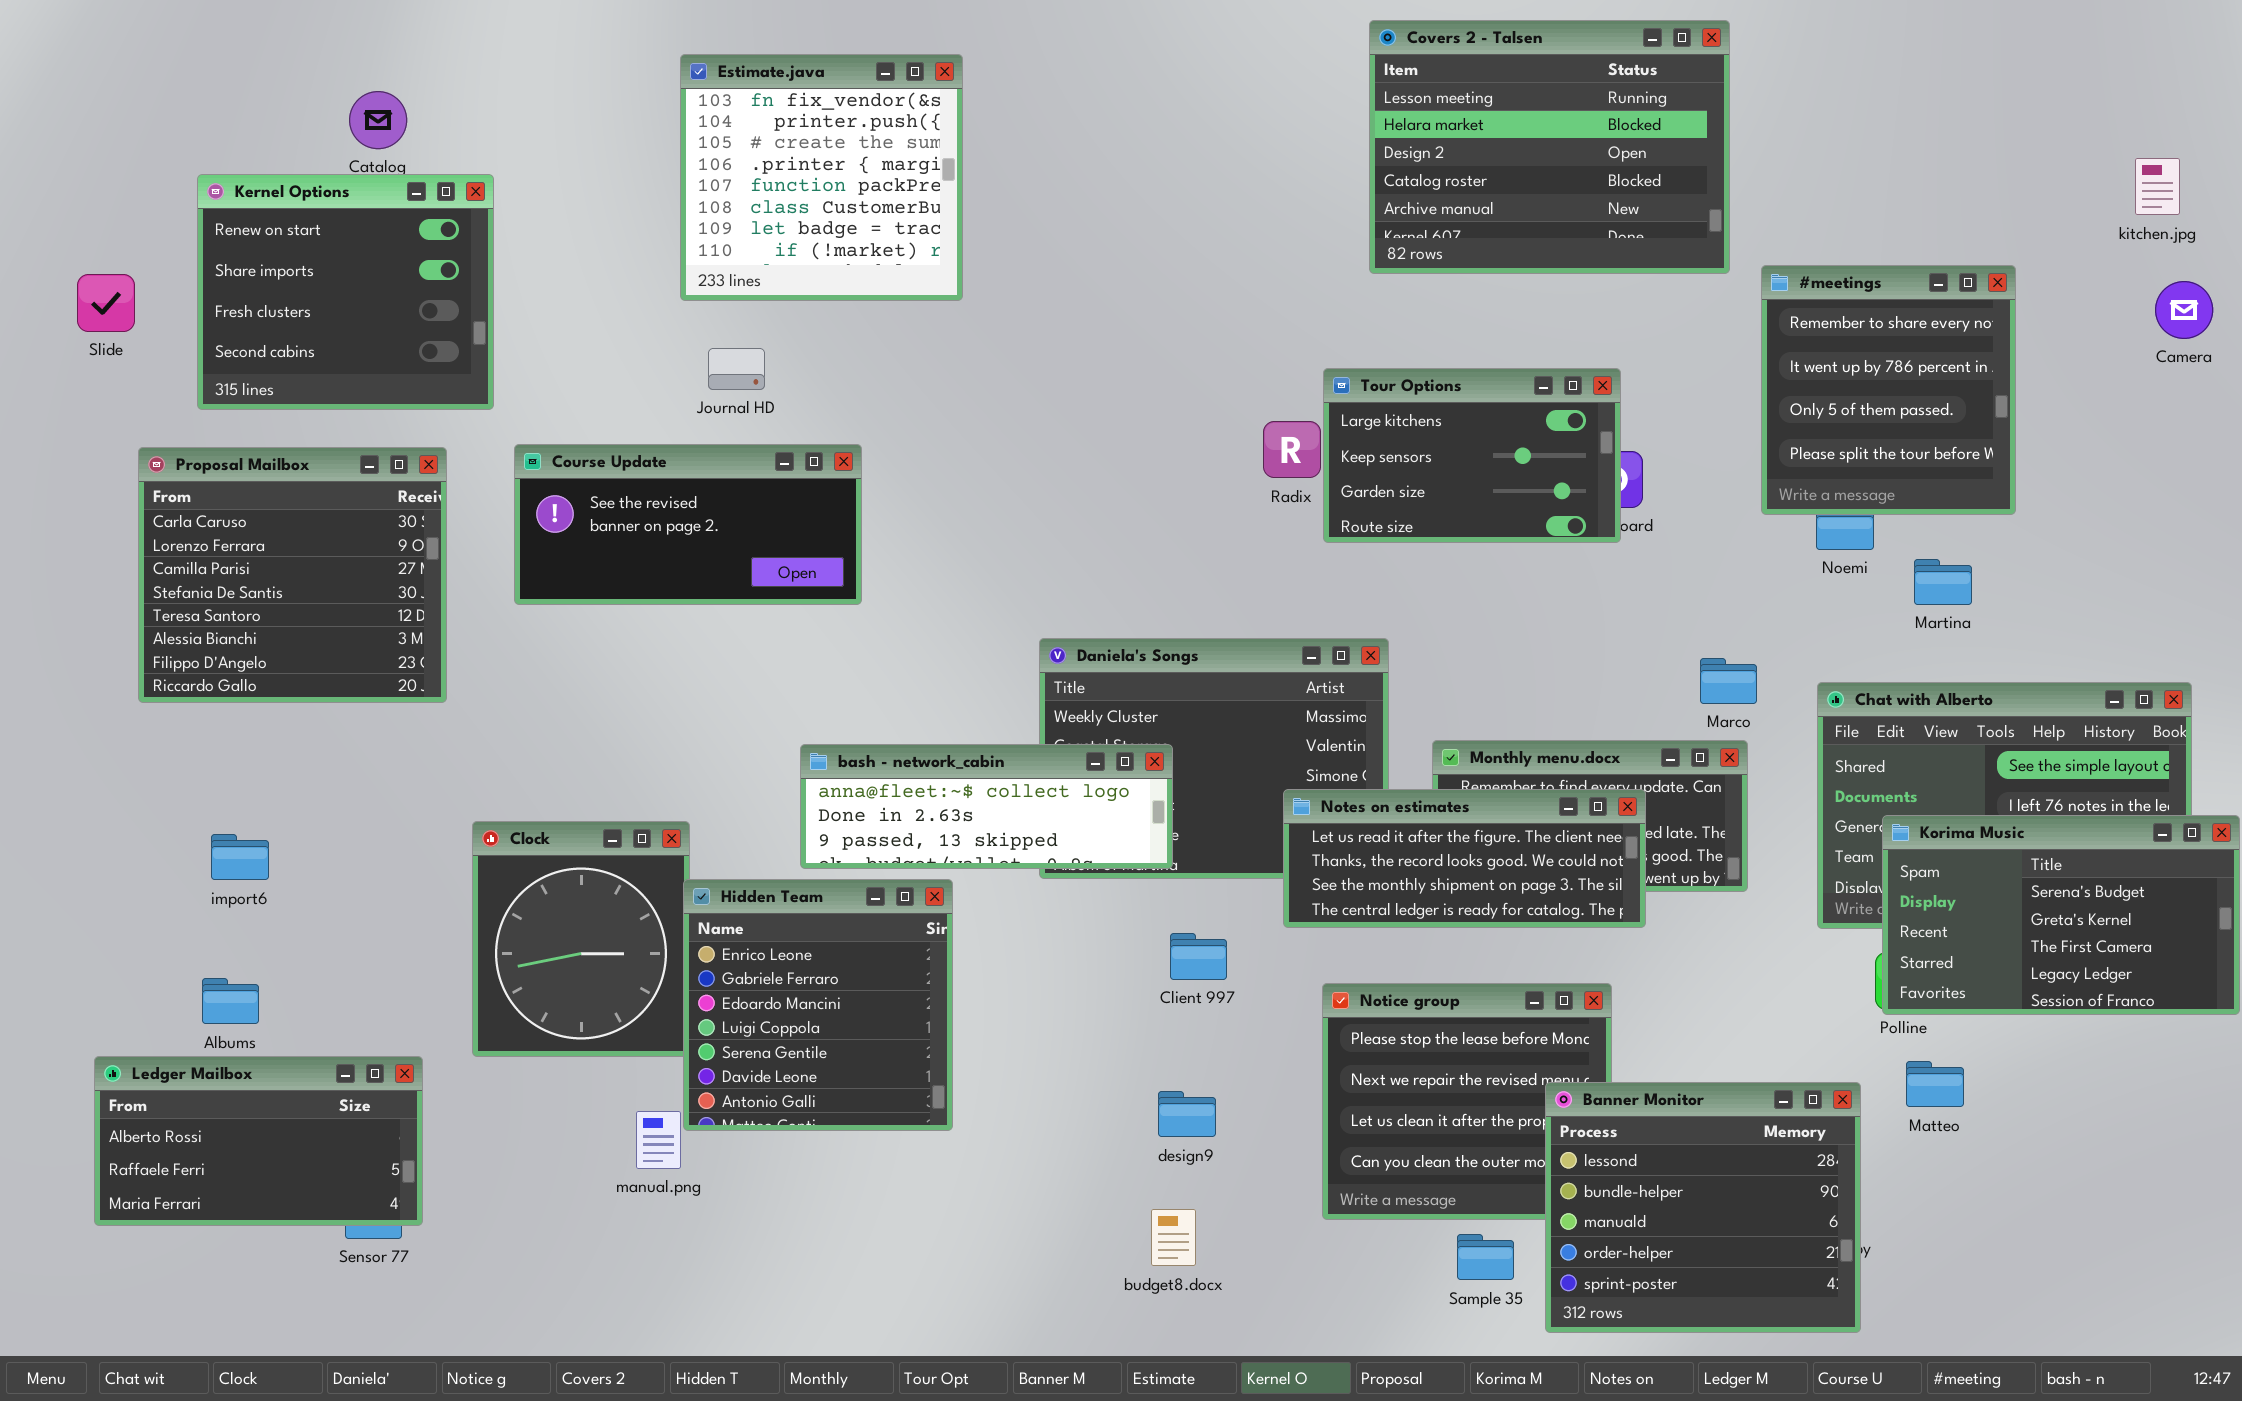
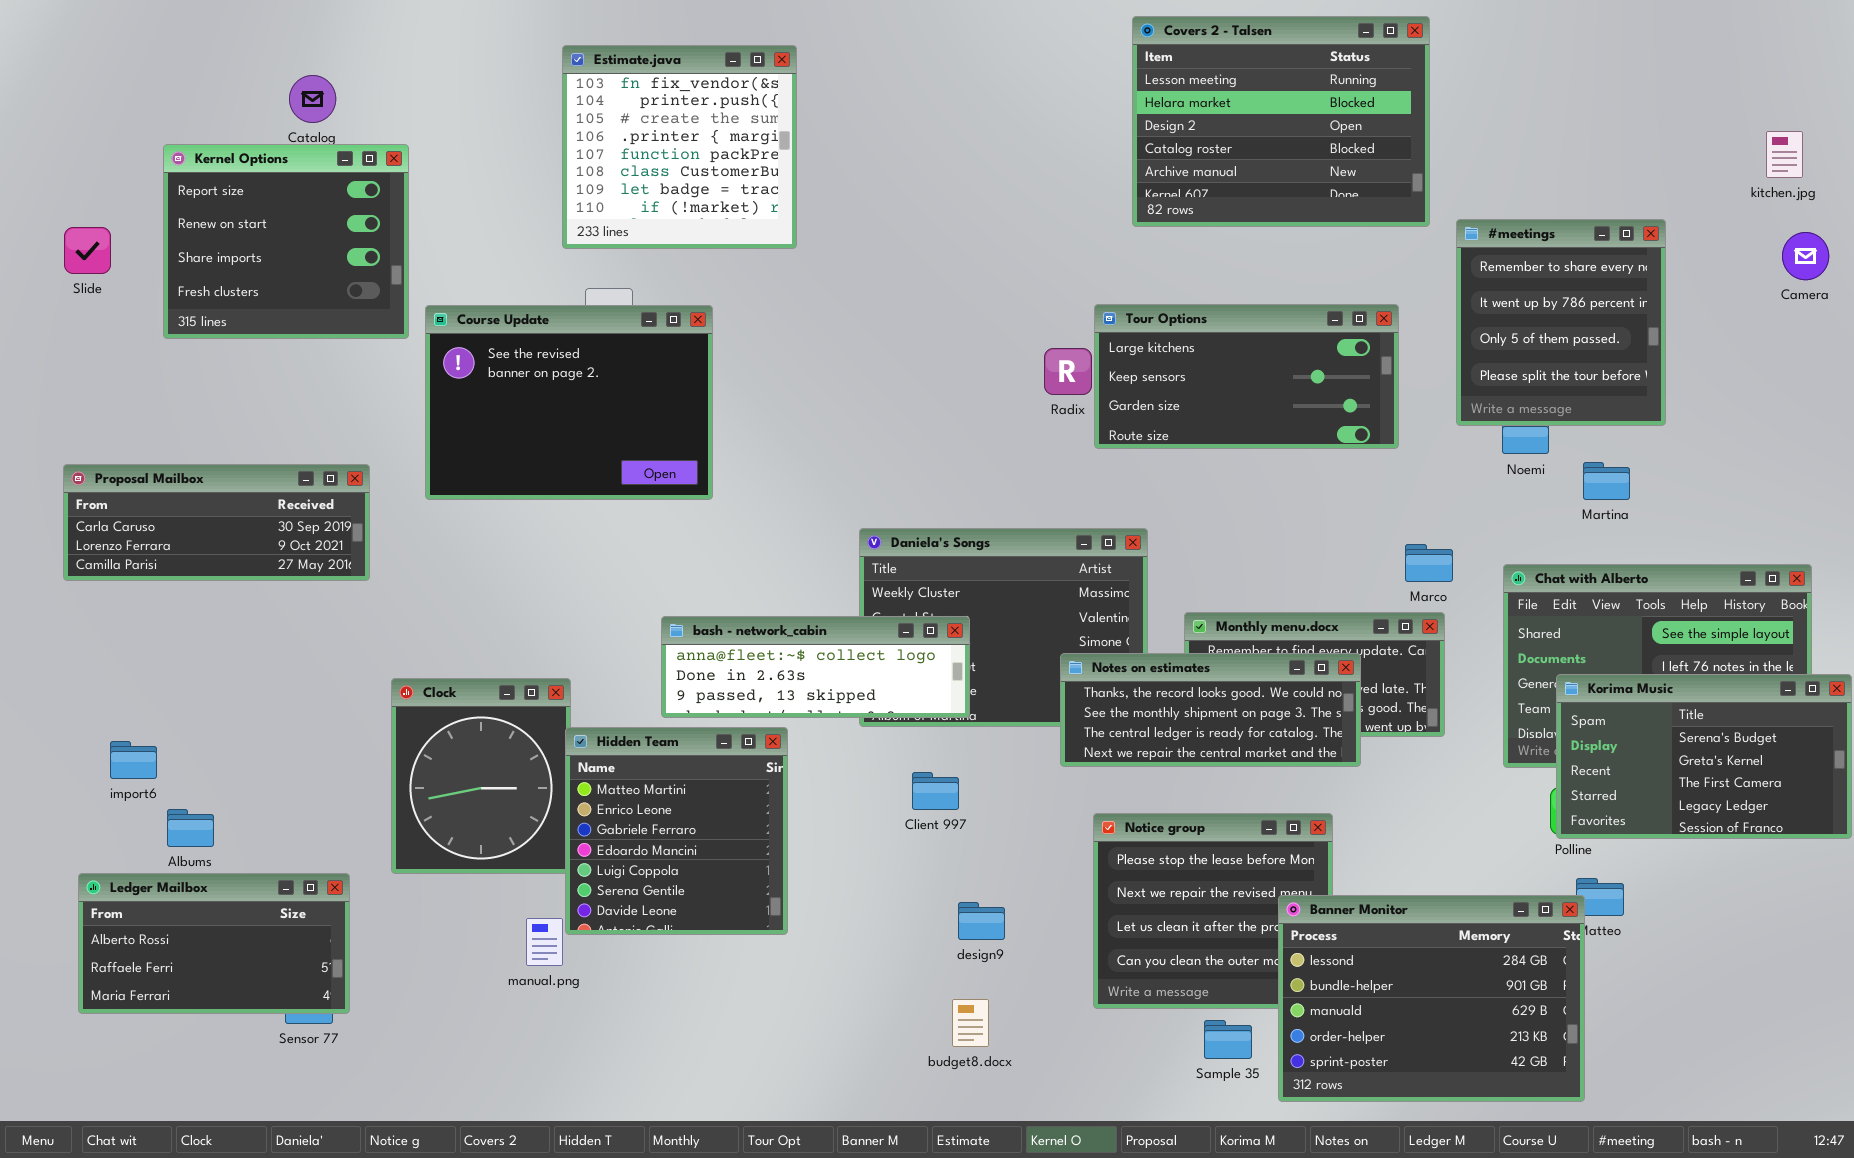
Kernel Options: [197,174,494,410] -> [163,144,409,339], scrolled up 1 row
Tour Options: [1323,368,1621,543] -> [1094,304,1399,449], resized
Course Update: [514,444,862,605] -> [425,305,713,500], resized
Proposal Mailbox: [138,447,447,703] -> [63,464,370,581], resized
Notes on estimates: [1283,789,1646,928] -> [1060,653,1361,767], scrolled down 1 row
import6: [211,834,269,880] -> [110,741,157,779], moved
Hidden Team: [683,879,953,1131] -> [565,727,788,935], scrolled up 1 row
Client 997: [1170,933,1227,980] -> [912,772,959,810], moved
Banner Monitor: [1545,1082,1861,1333] -> [1278,895,1585,1102], resized

